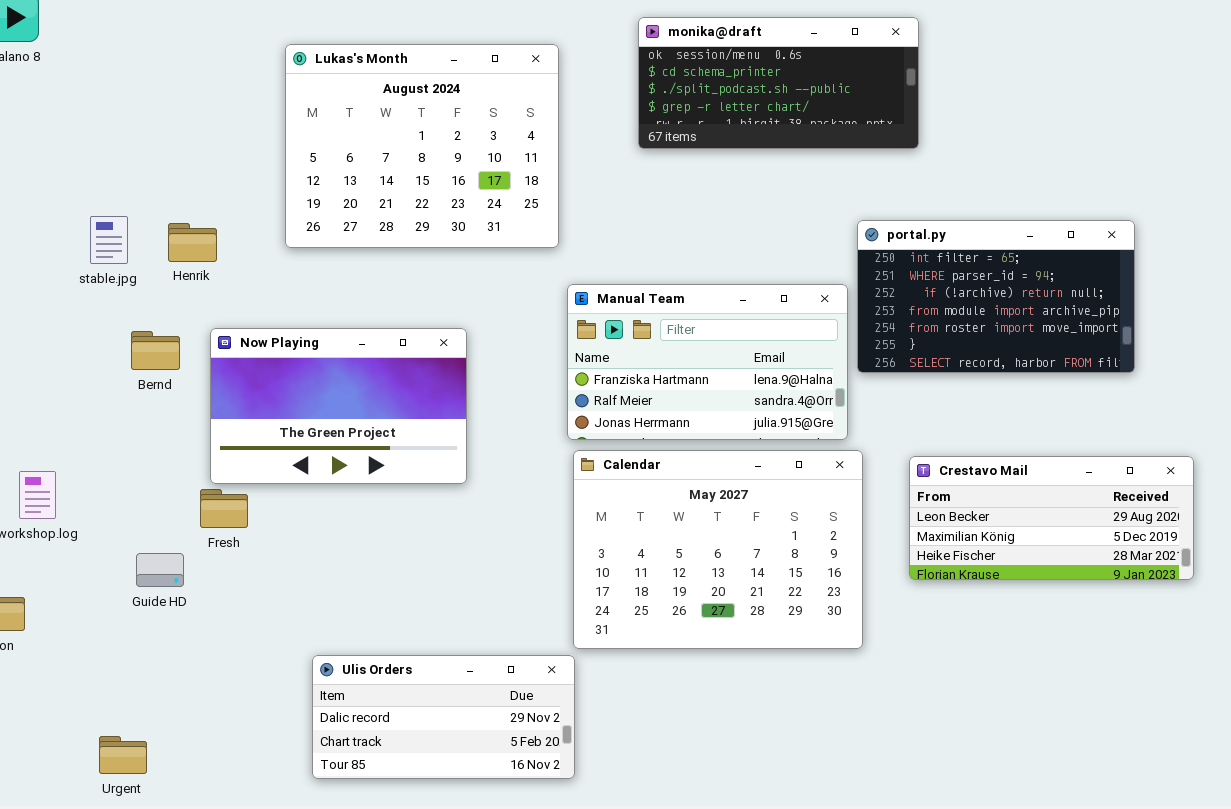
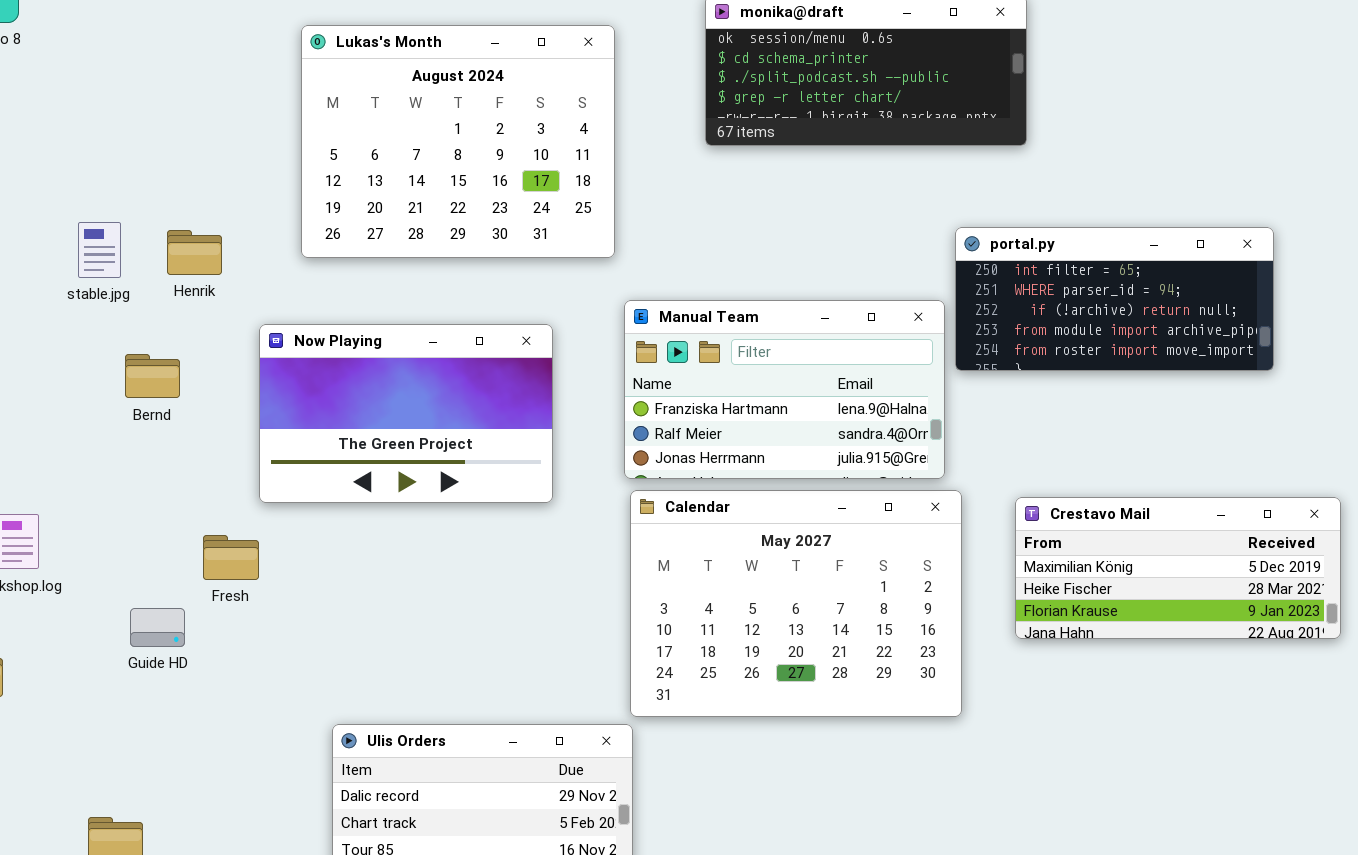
portal.py: [857,220,1135,373] -> [955,227,1274,371], resized
Now Playing: [210,328,467,484] -> [259,324,553,503], moved
Crestavo Mail: [909,456,1194,580] -> [1015,497,1341,639], scrolled down 1 row

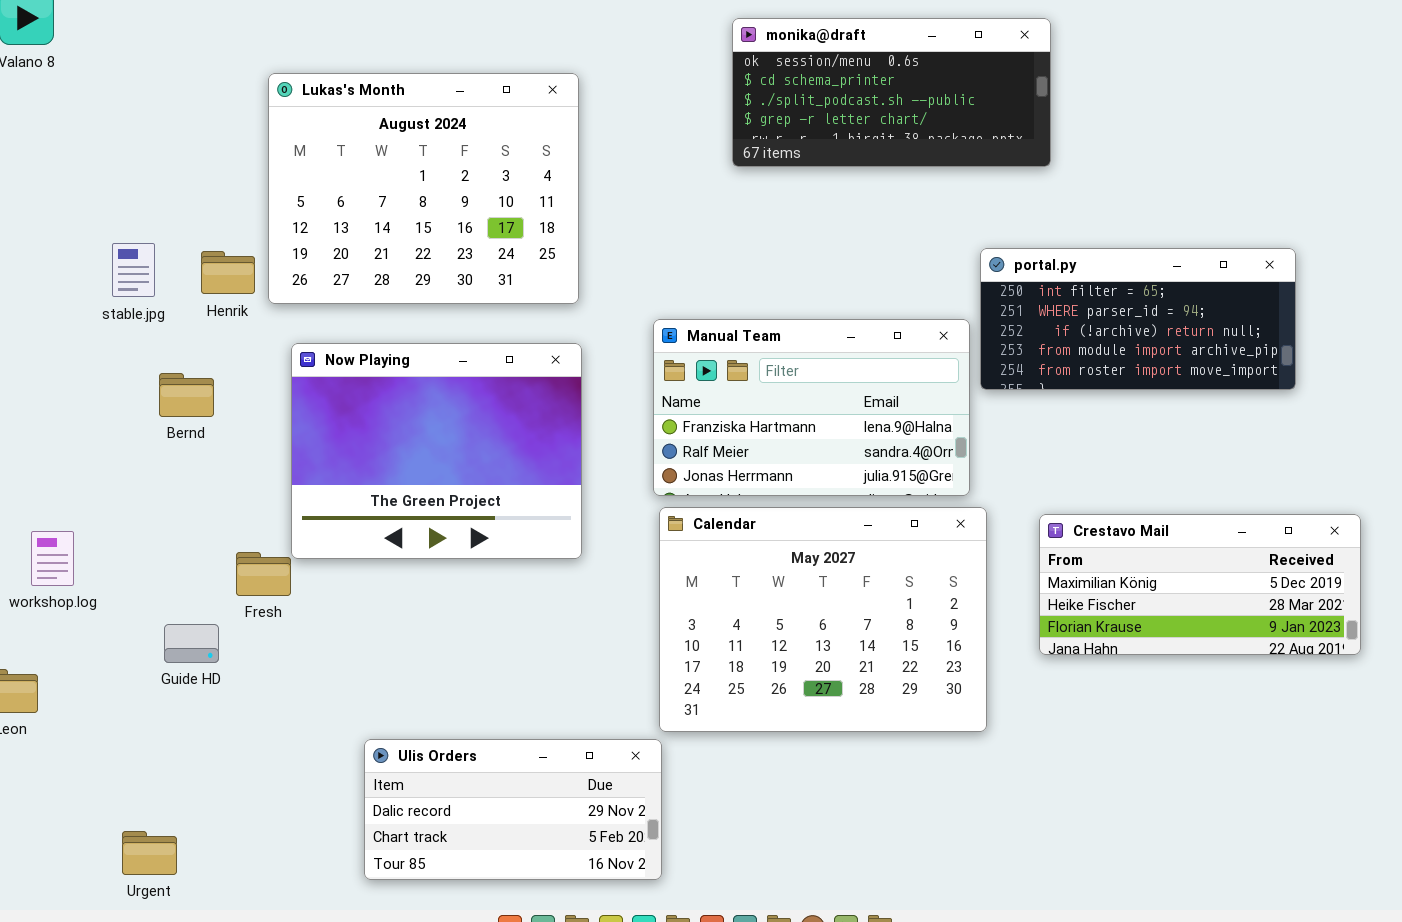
Lukas's Month: [301,25,615,258] -> [268,73,579,304], moved
Now Playing: [259,324,553,503] -> [291,343,582,559], resized

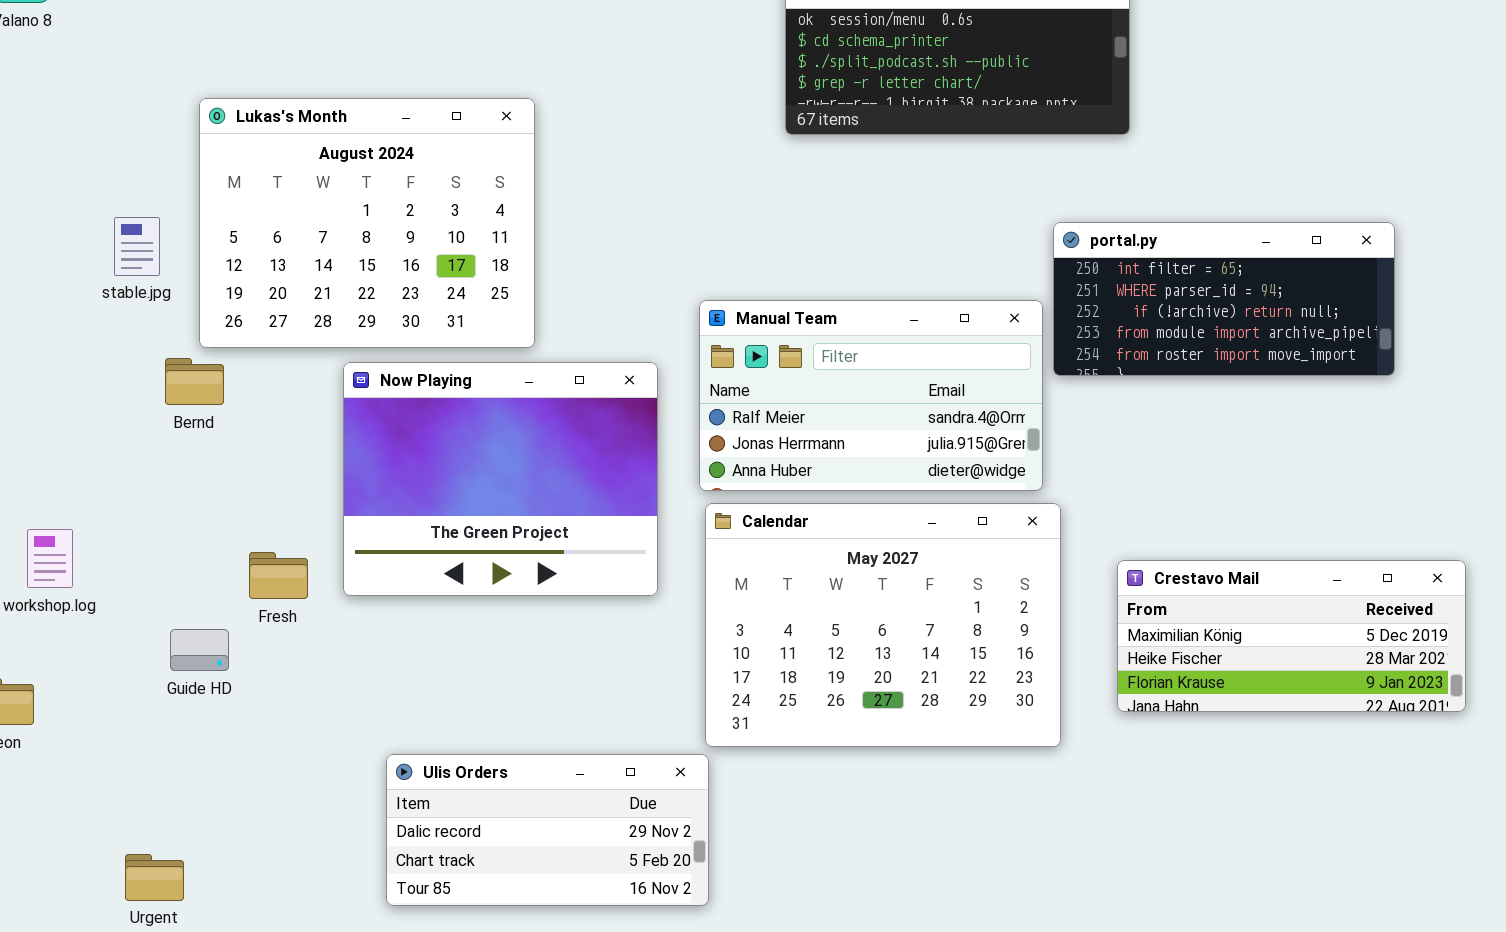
Lukas's Month: [268,73,579,304] -> [199,98,535,348], moved
Manual Team: [653,319,970,496] -> [699,300,1043,491], scrolled down 1 row
Now Playing: [291,343,582,559] -> [343,362,658,596], moved
Crestavo Mail: [1039,514,1361,655] -> [1117,560,1466,712], moved

